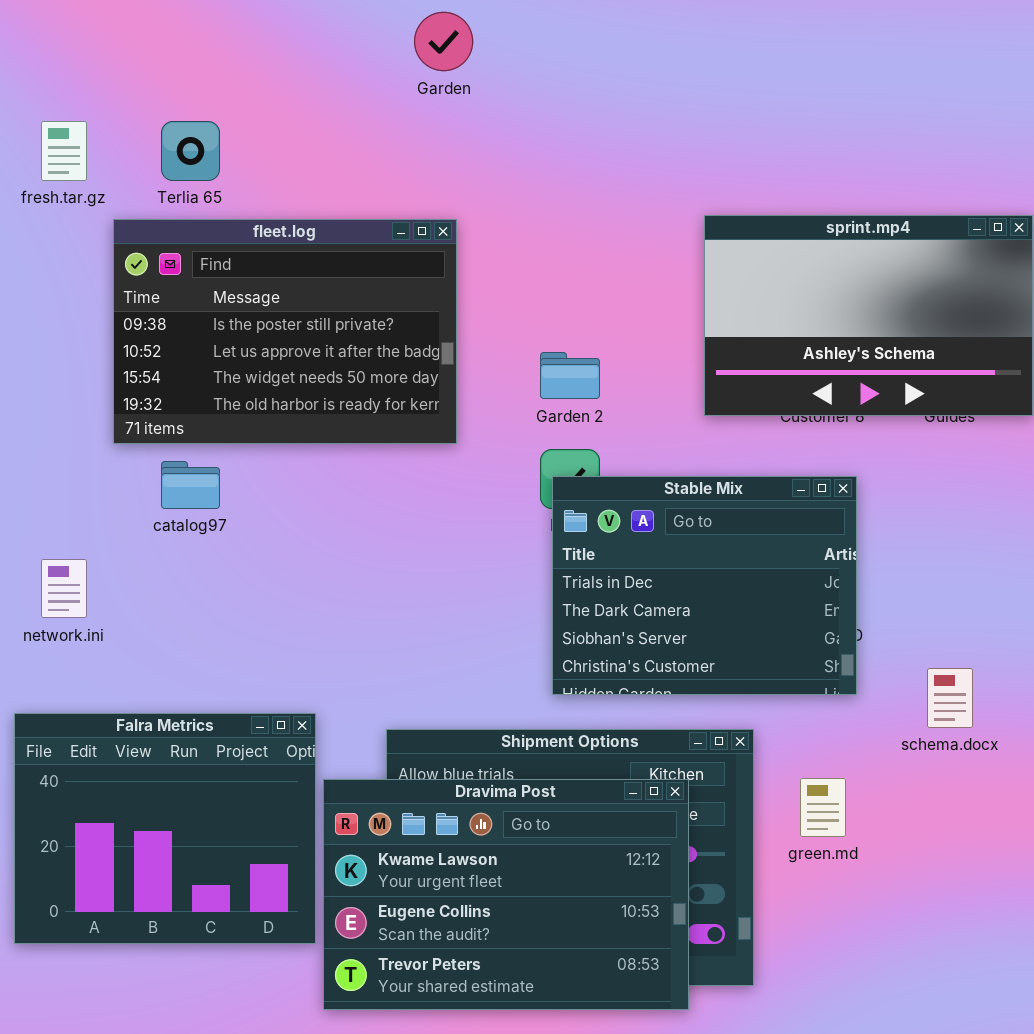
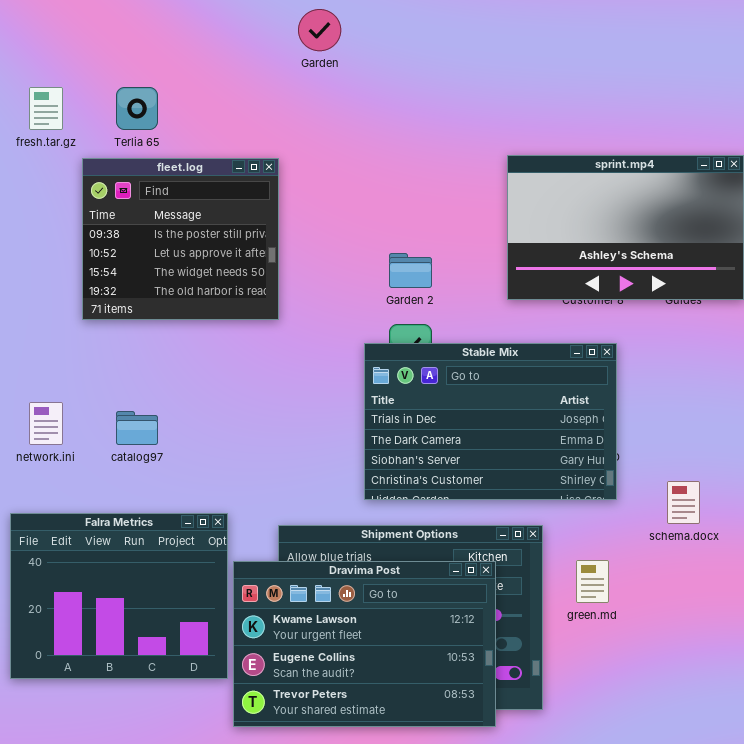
fleet.log: [113,219,457,444] -> [82,158,279,320], resized
catalog97: [161,461,220,509] -> [116,411,158,445], moved
Stable Mix: [552,476,857,695] -> [364,343,617,500], resized

